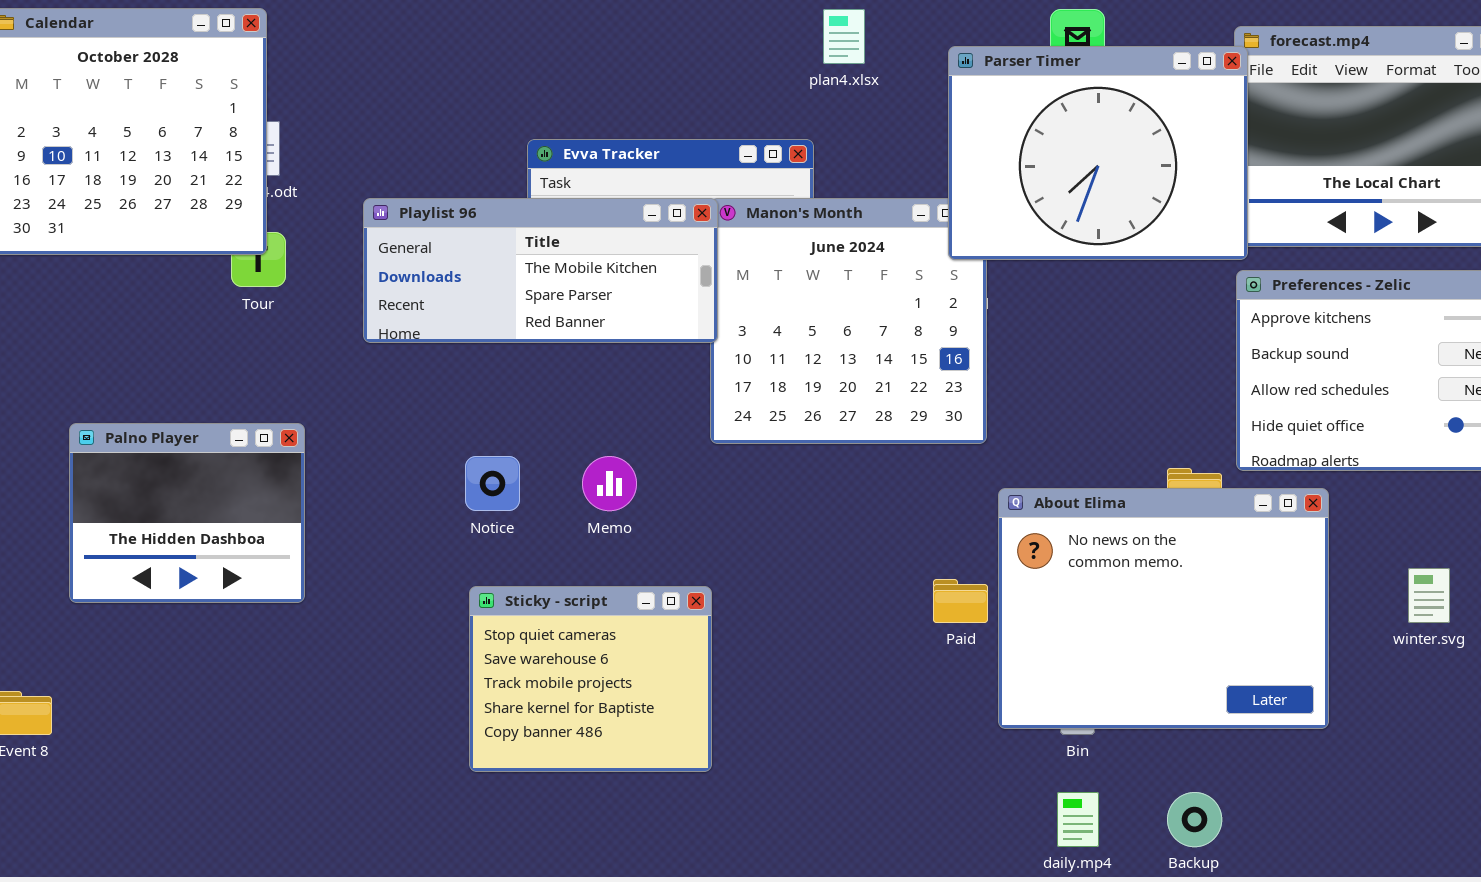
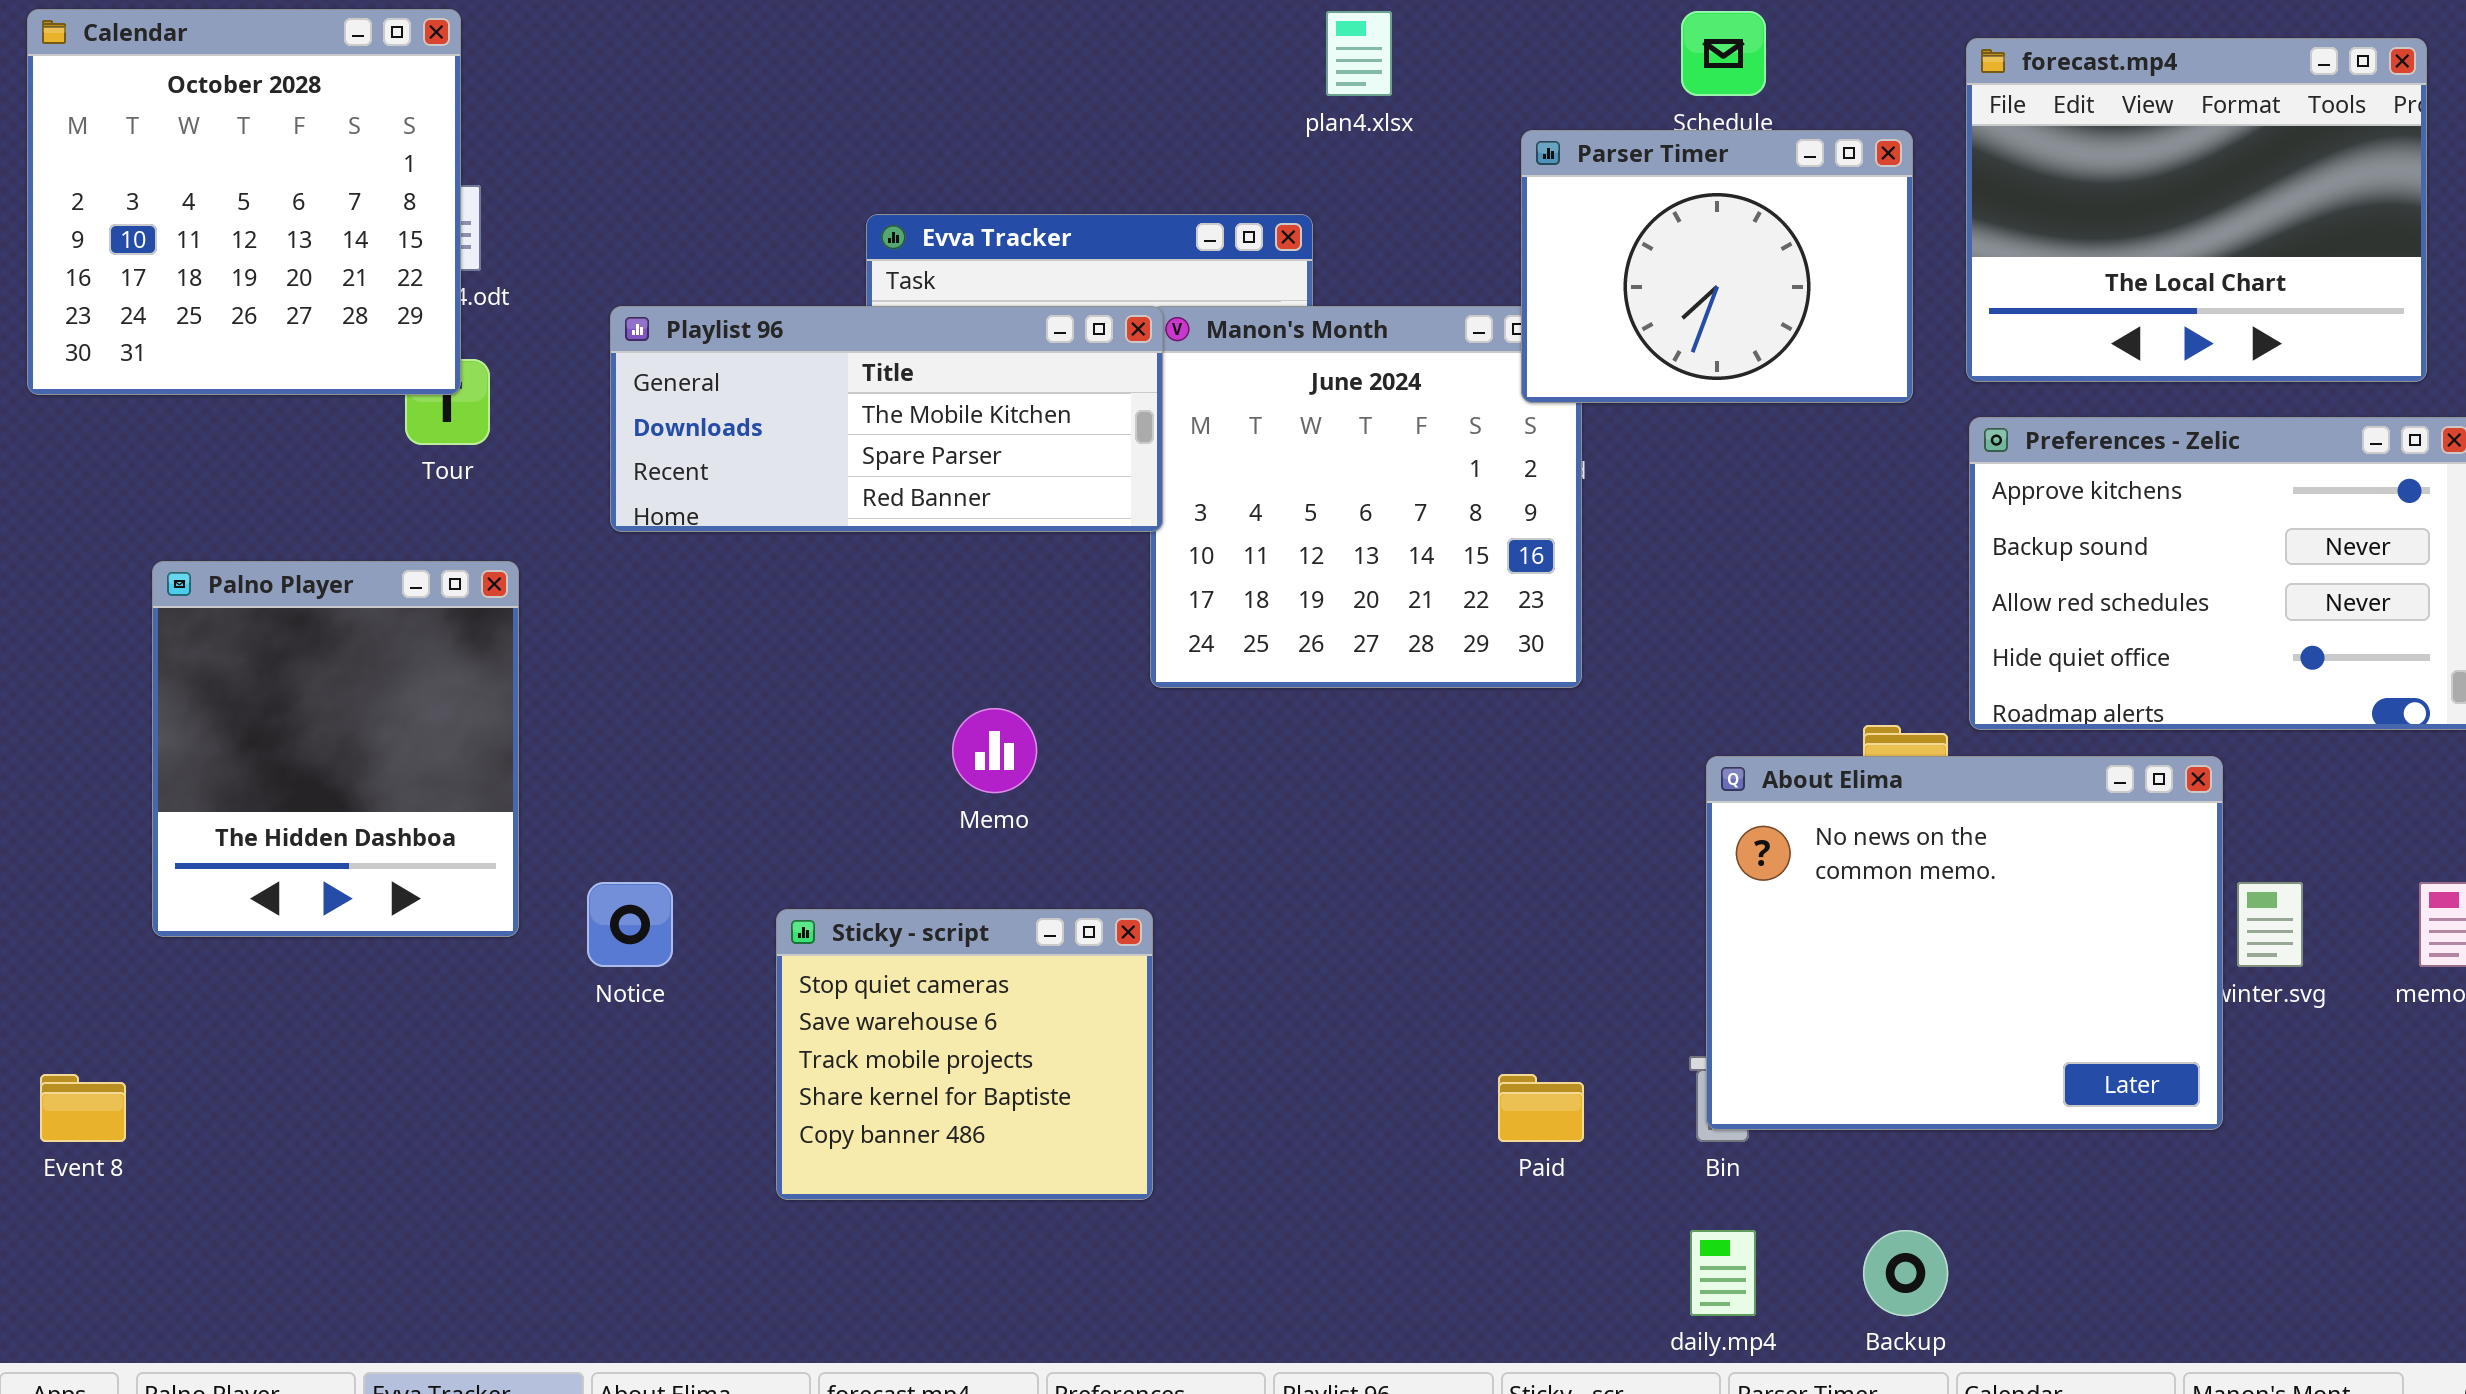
Parser Timer: [948,46,1248,260] -> [1521,130,1913,403], resized
Palno Player: [69,423,305,603] -> [152,561,519,937], resized
Notice: [465,456,520,511] -> [587,882,673,967], moved
About Elima: [998,488,1329,729] -> [1706,756,2223,1130], moved
Paid: [933,579,988,623] -> [1498,1074,1584,1142], moved

